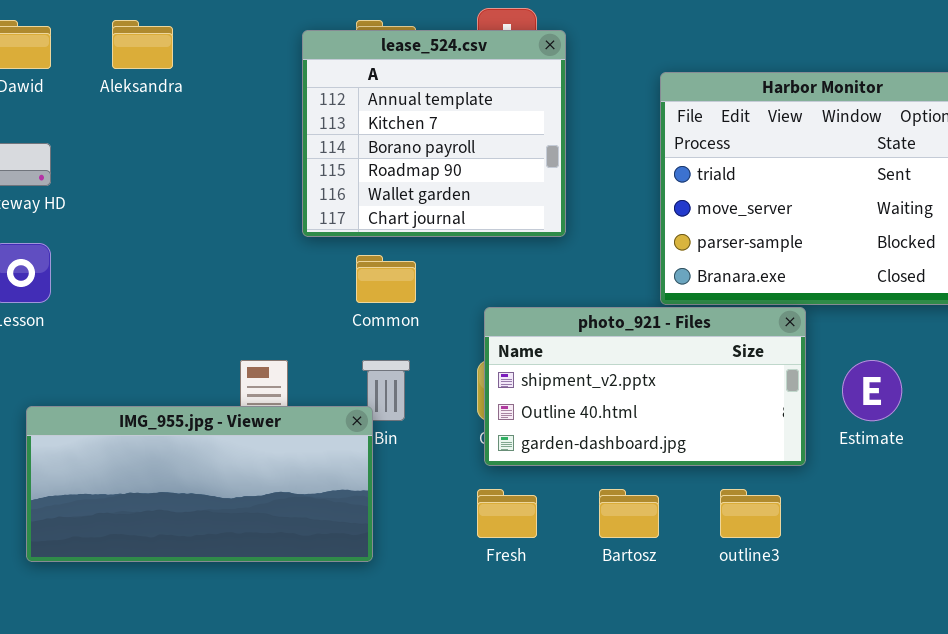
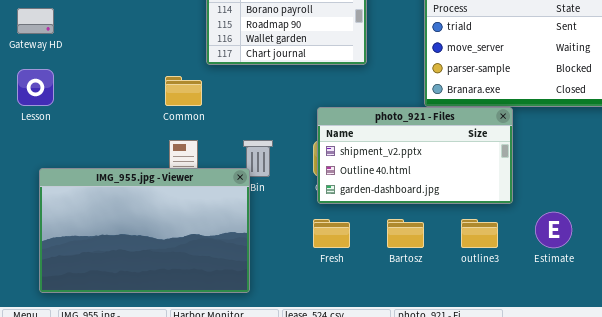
Common: [356,255,416,303] -> [165,76,202,106], moved
Estimate: [842,360,902,421] -> [535,212,572,248], moved
IMG_955.jpg - Viewer: [26,406,373,562] -> [39,168,250,293], resized

